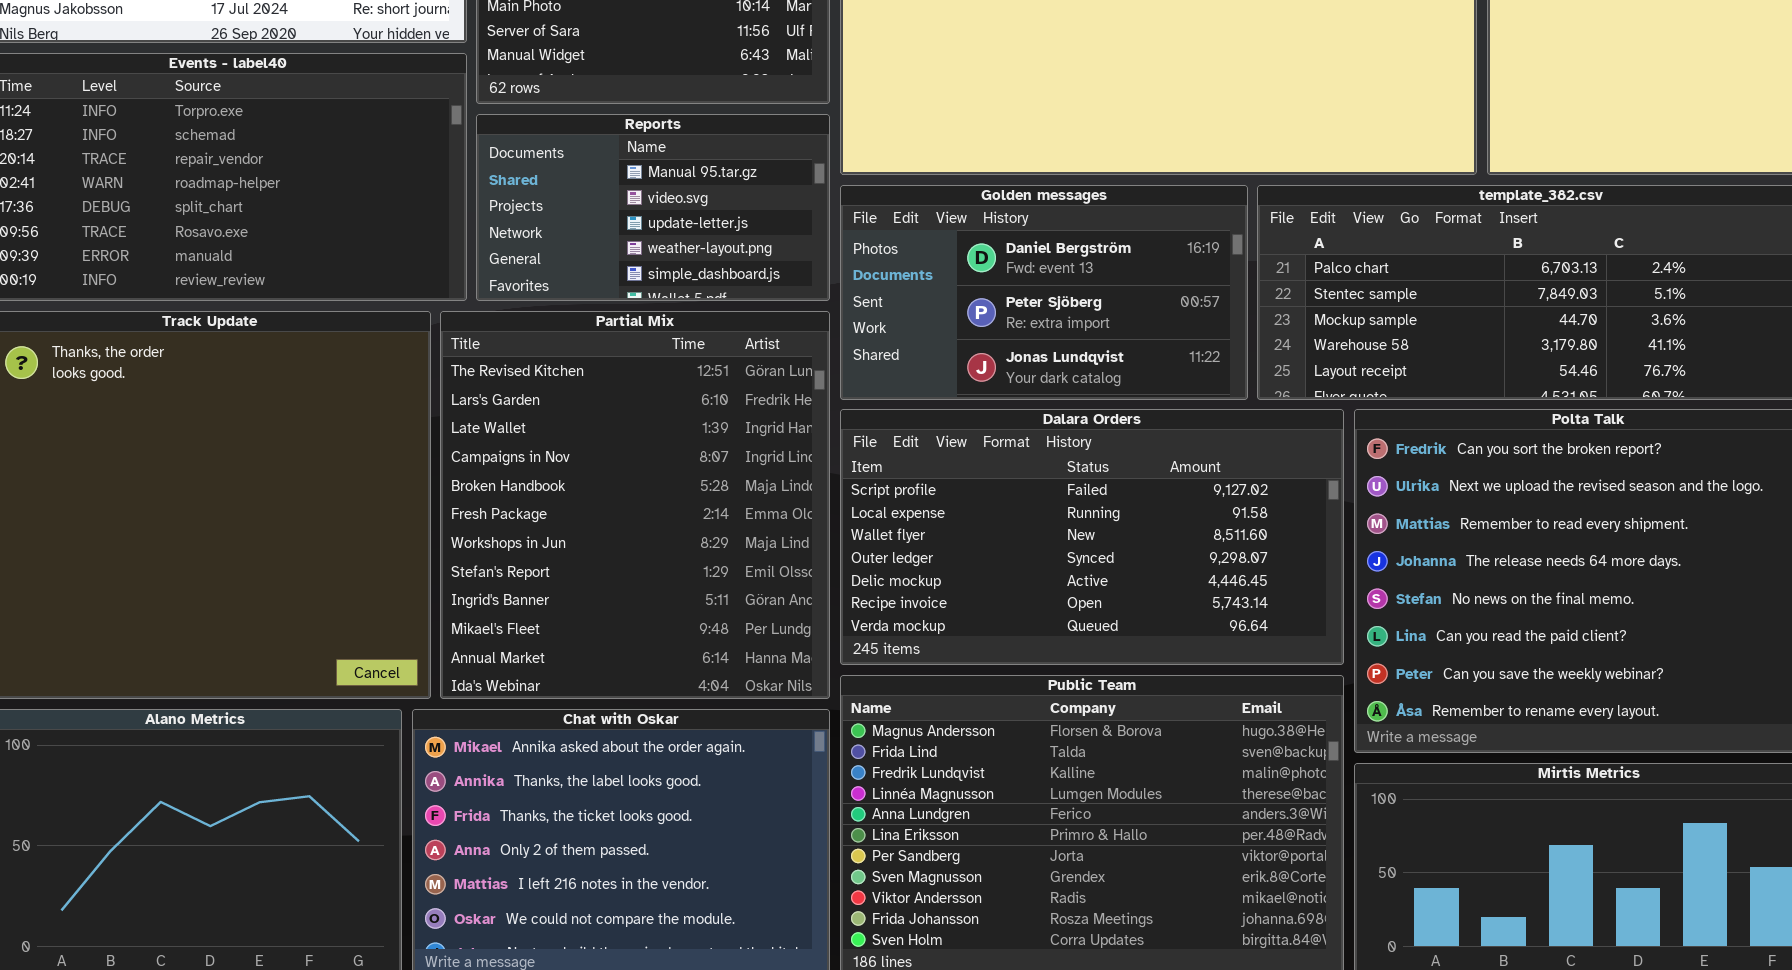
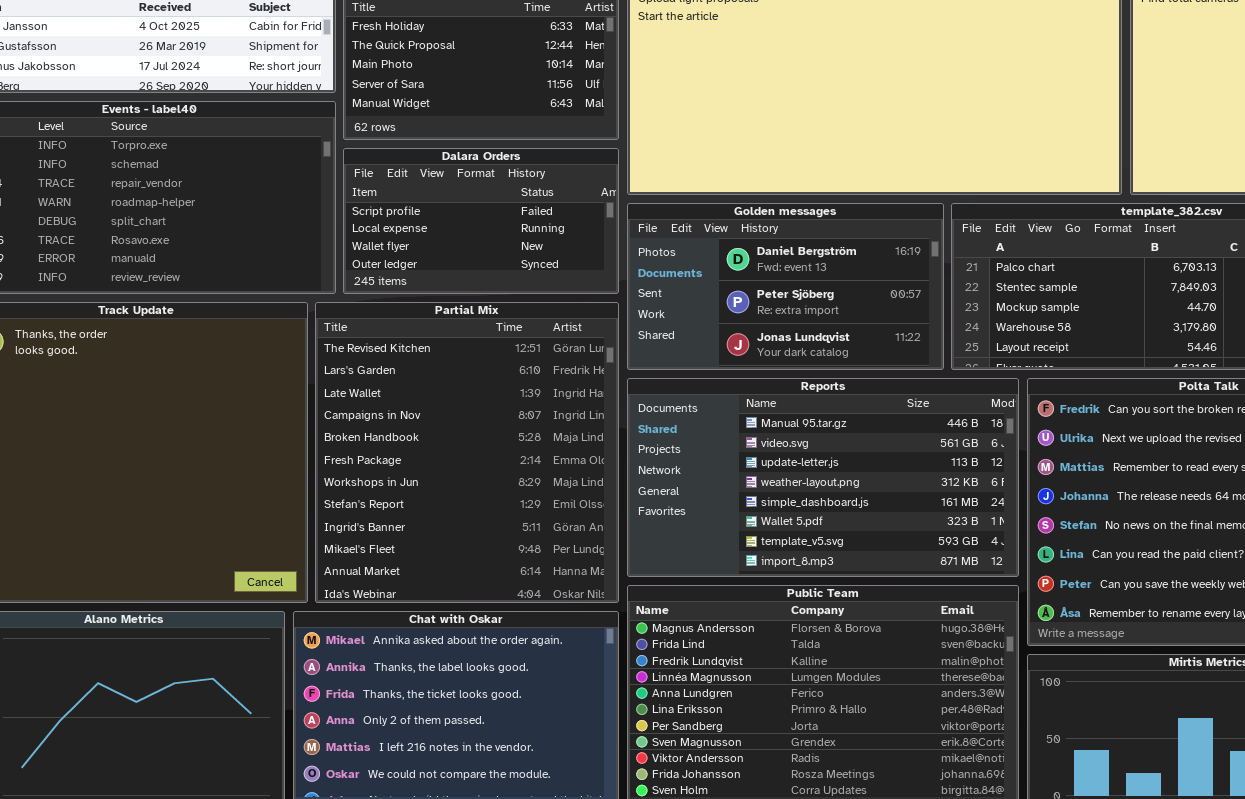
Reports: [476,114,830,301] -> [627,378,1019,577], moved, resized
Dalara Orders: [840,409,1344,665] -> [343,148,619,294], moved, resized

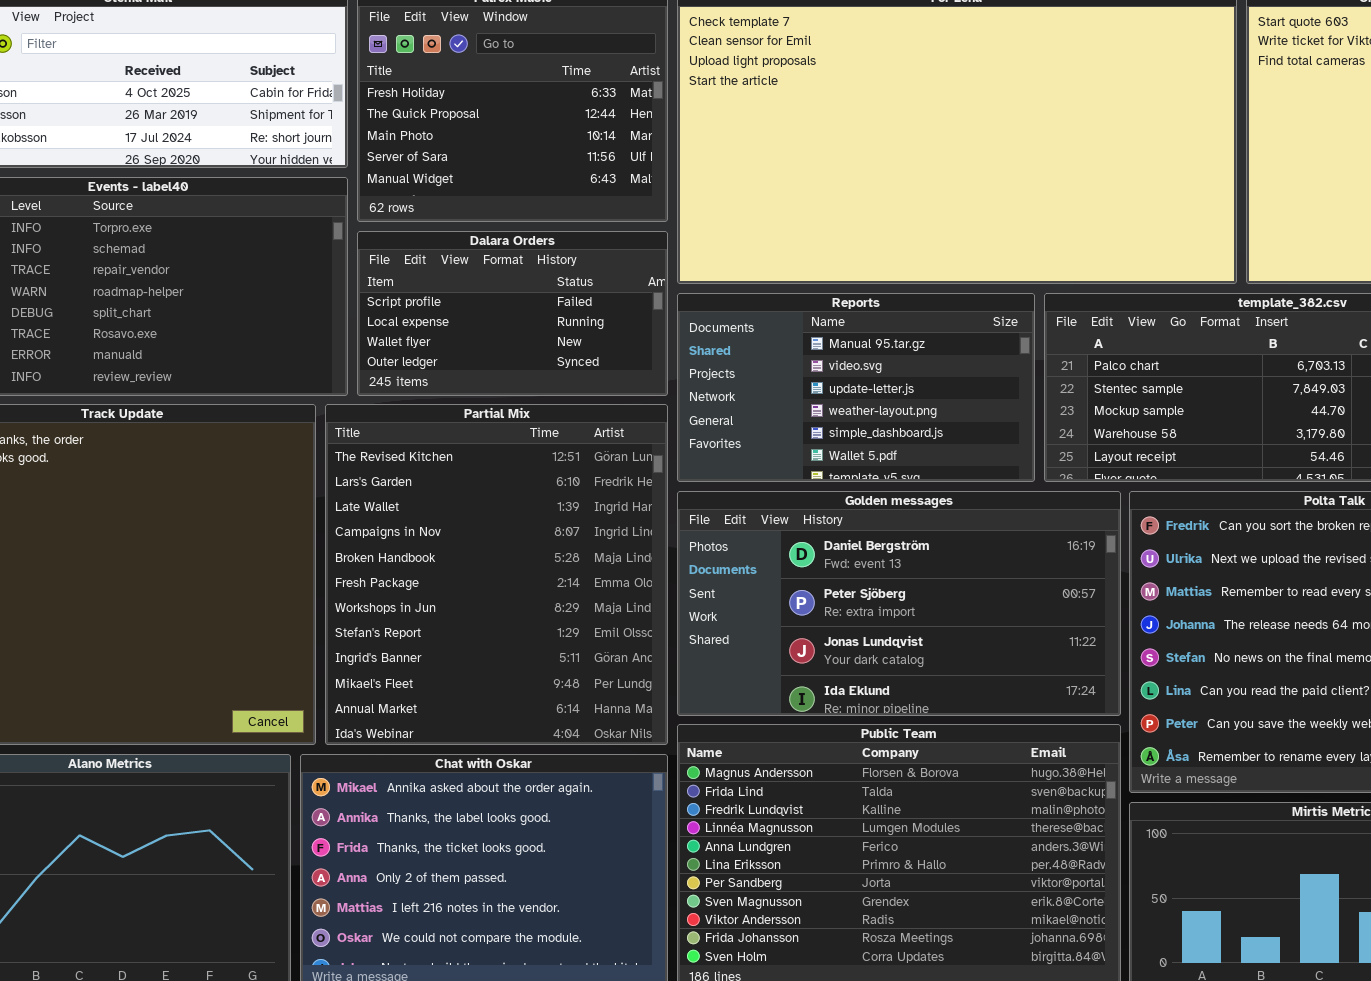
Golden messages: [627,203,944,370] -> [677,491,1121,716], moved, resized
Reports: [627,378,1019,577] -> [677,293,1035,482], moved, resized

